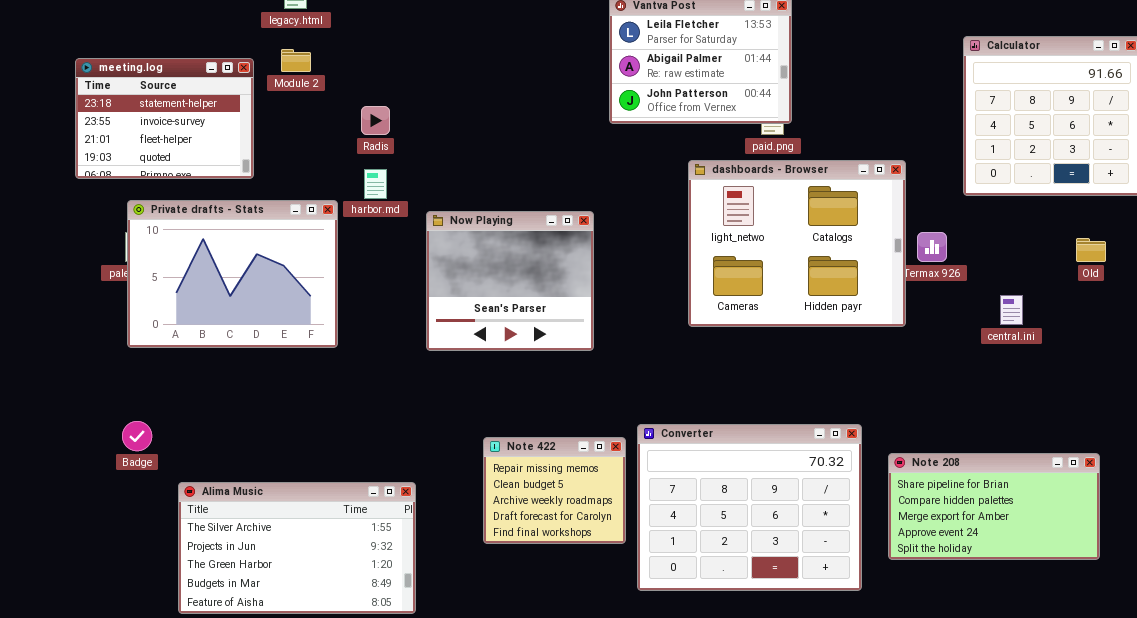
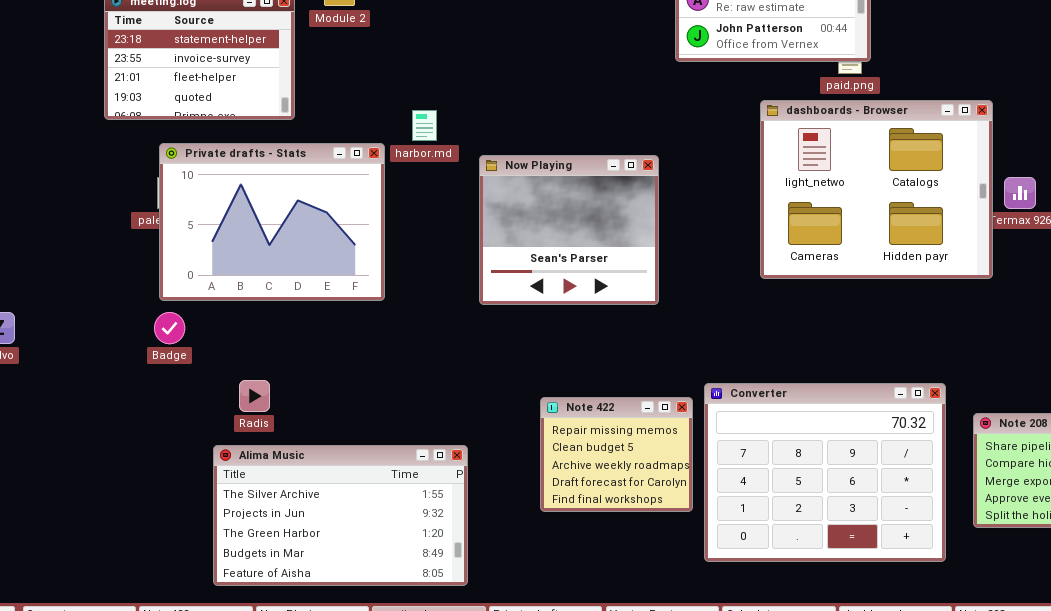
Radis: [361,106,390,135] -> [239,380,270,412], moved
Badge: [122,421,152,451] -> [154,312,185,344], moved

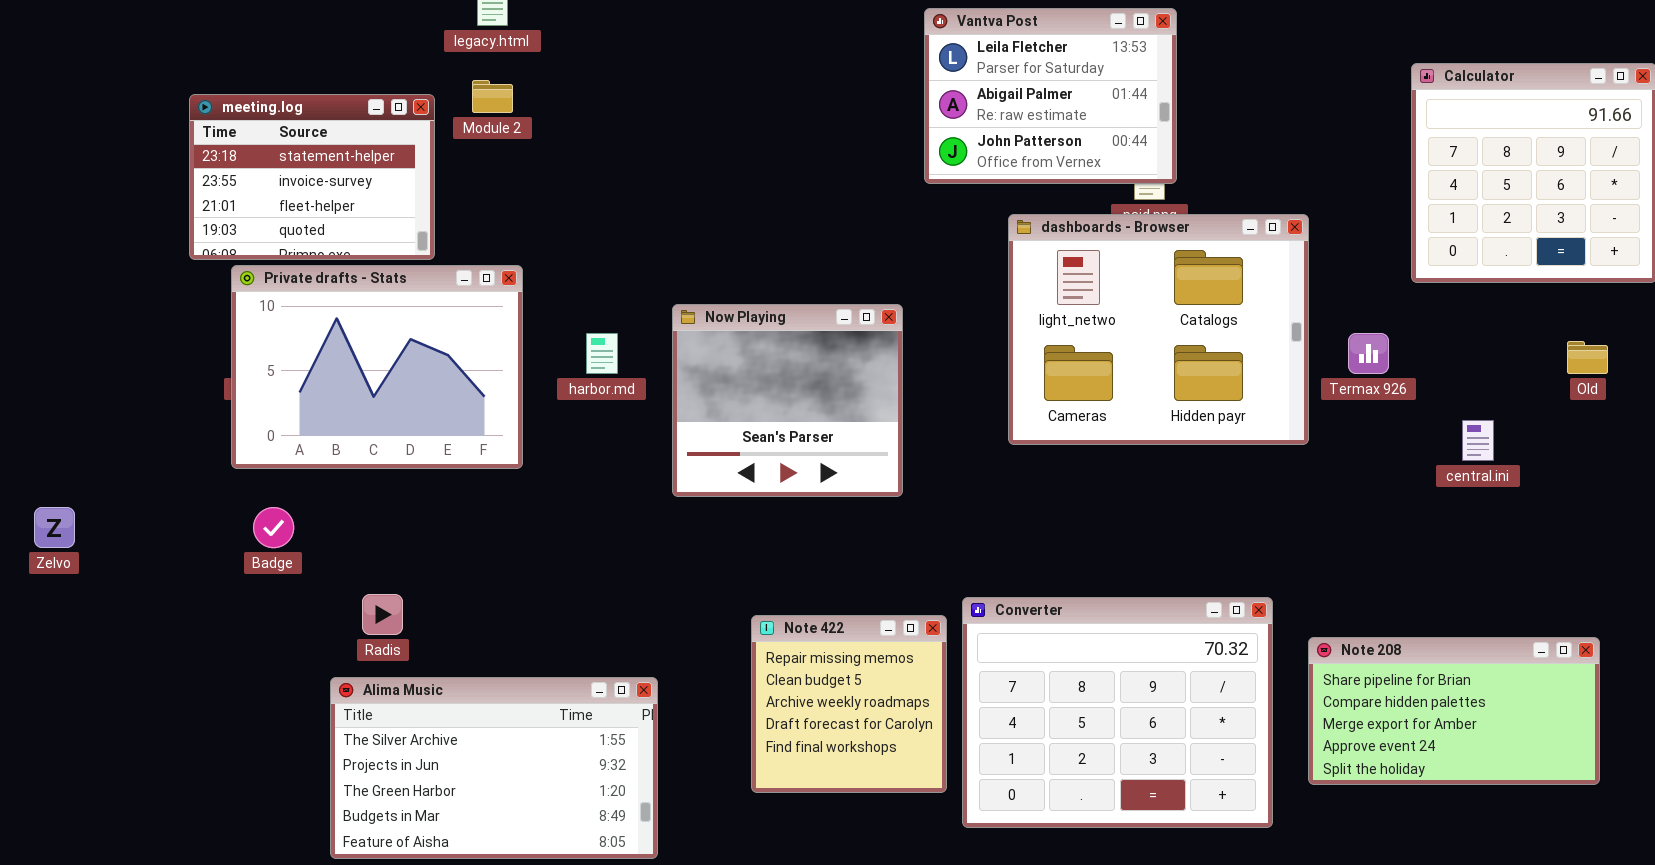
dashboards - Browser: [760,100,993,279] -> [1008,214,1309,445], moved
harbor.md: [412,110,437,141] -> [586,333,618,374], moved
Private drafts - Stats: [159,143,385,301] -> [231,265,523,469], moved
Note 422: [540,397,693,512] -> [751,615,947,793], resized

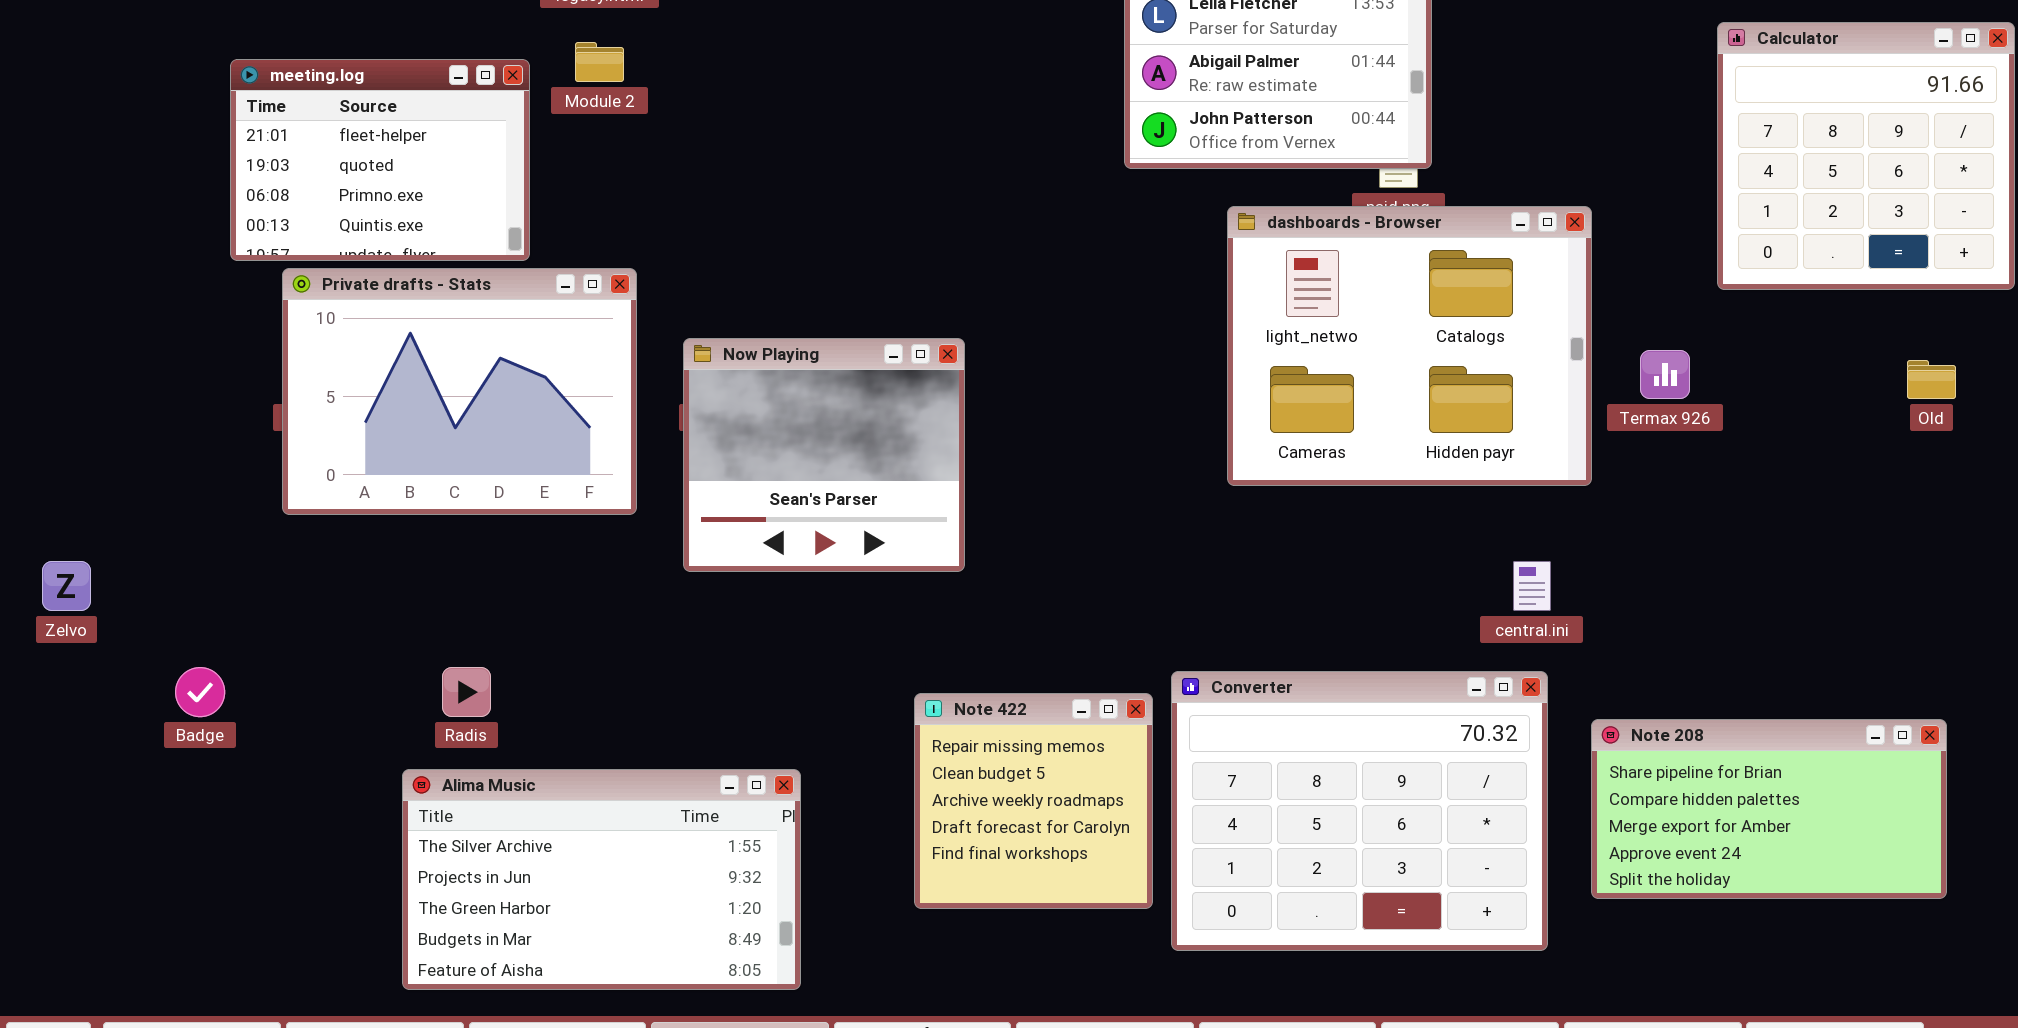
meeting.log: [189,94,435,260] -> [230,59,530,261], scrolled down 2 rows
Now Playing: [672,304,903,497] -> [683,338,965,572], moved
central.ini: [1462,420,1494,461] -> [1513,561,1551,611], moved
Badge: [253,507,294,548] -> [175,667,225,717], moved

